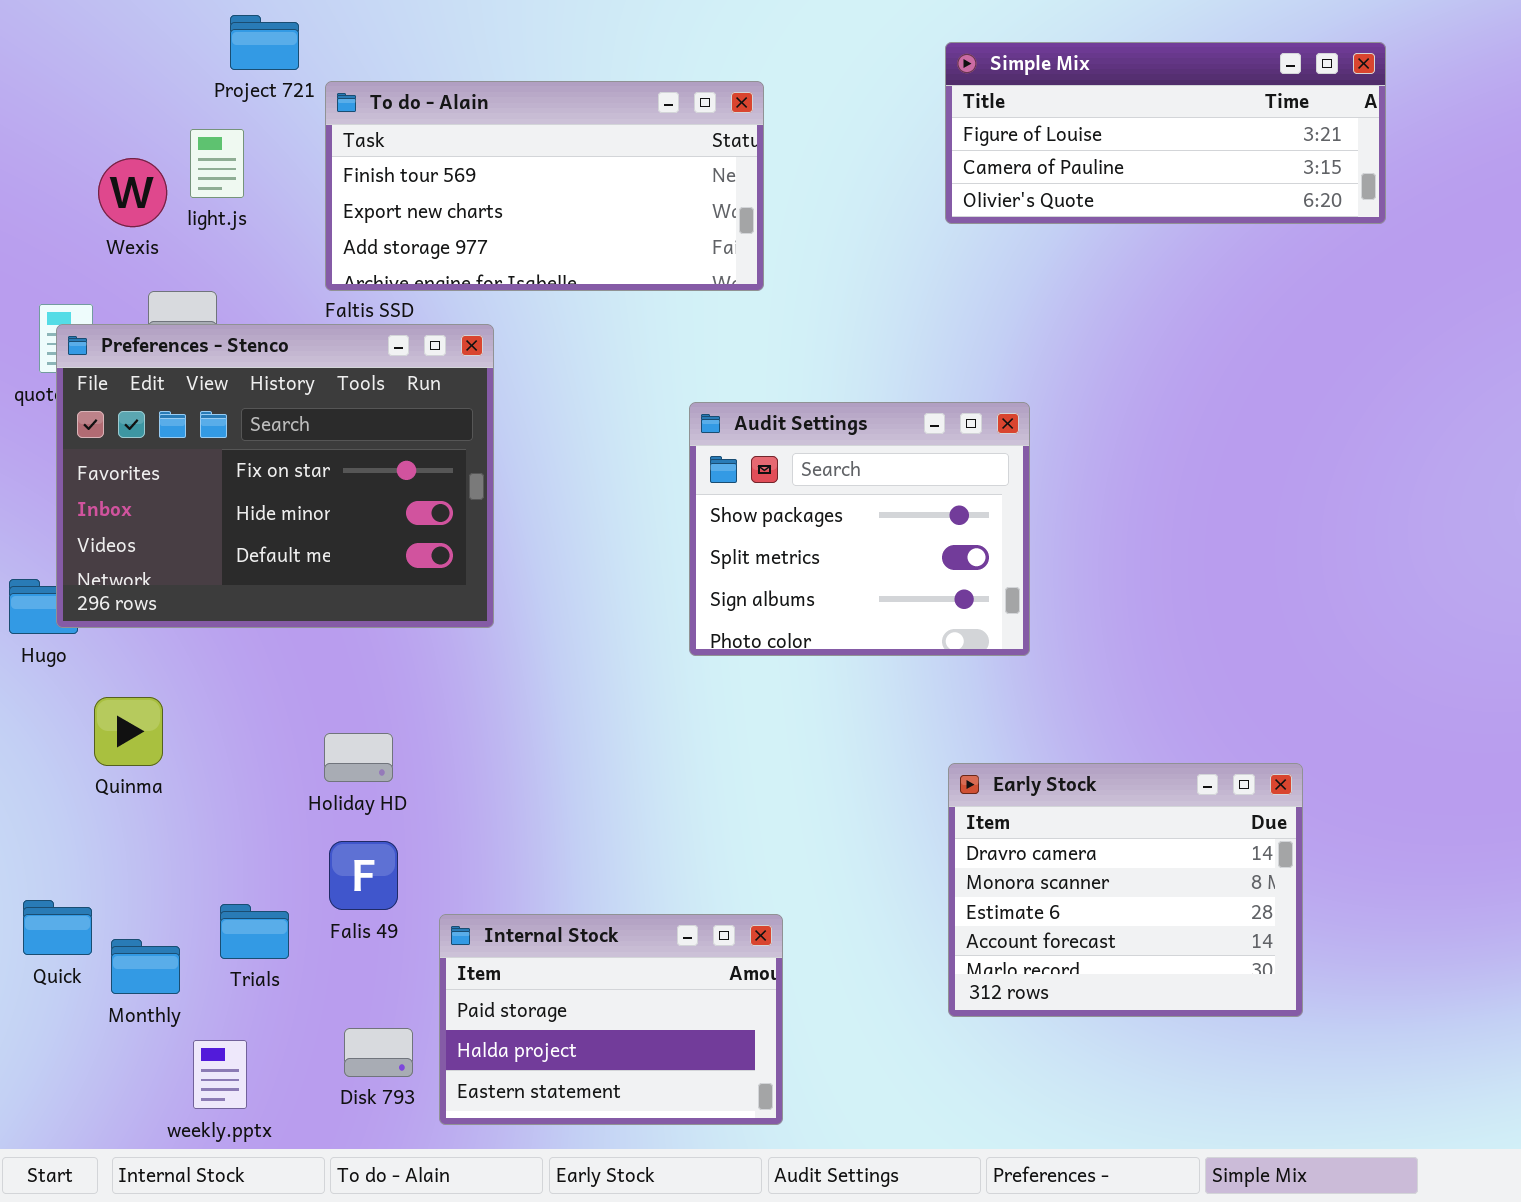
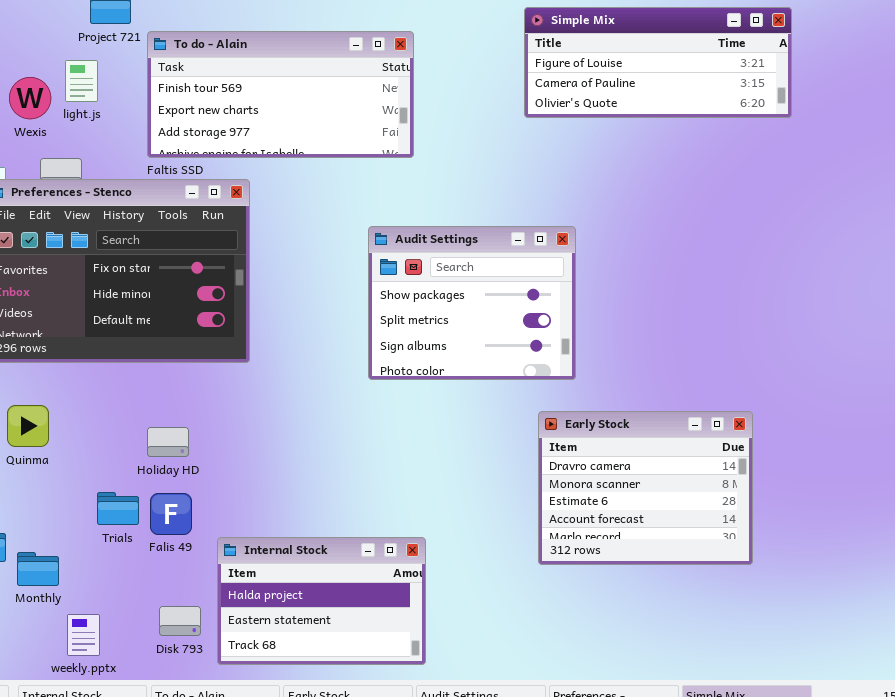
Early Stock: [948,763,1303,1017] -> [538,411,753,565], moved
Trials: [220,904,289,959] -> [97,492,139,525], moved
Internal Stock: [439,914,783,1125] -> [217,537,426,665], scrolled down 1 row

